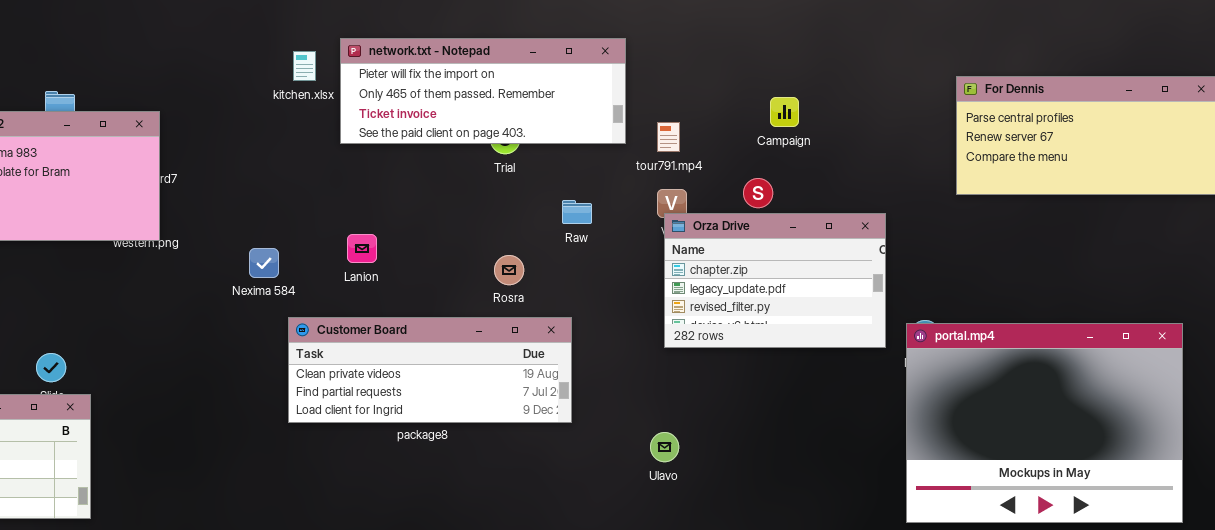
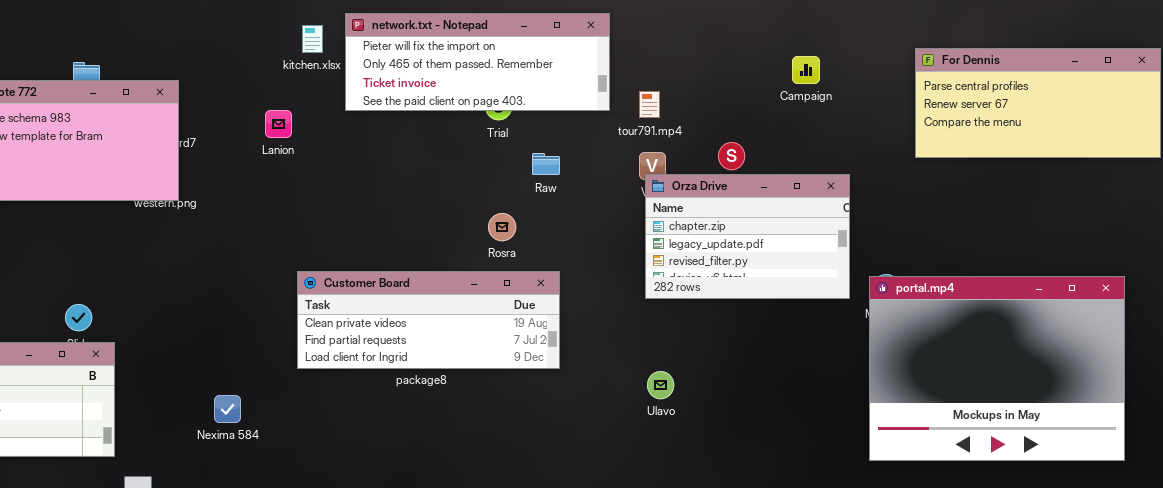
Campaign: [770,97,799,127] -> [792,56,820,84], moved
Raw: [562,200,592,224] -> [532,153,560,175], moved
Lanion: [347,234,377,263] -> [265,110,292,138], moved
Nexima 584: [249,248,279,278] -> [214,395,241,423], moved
Ulavo: [650,432,679,462] -> [647,371,674,399], moved

